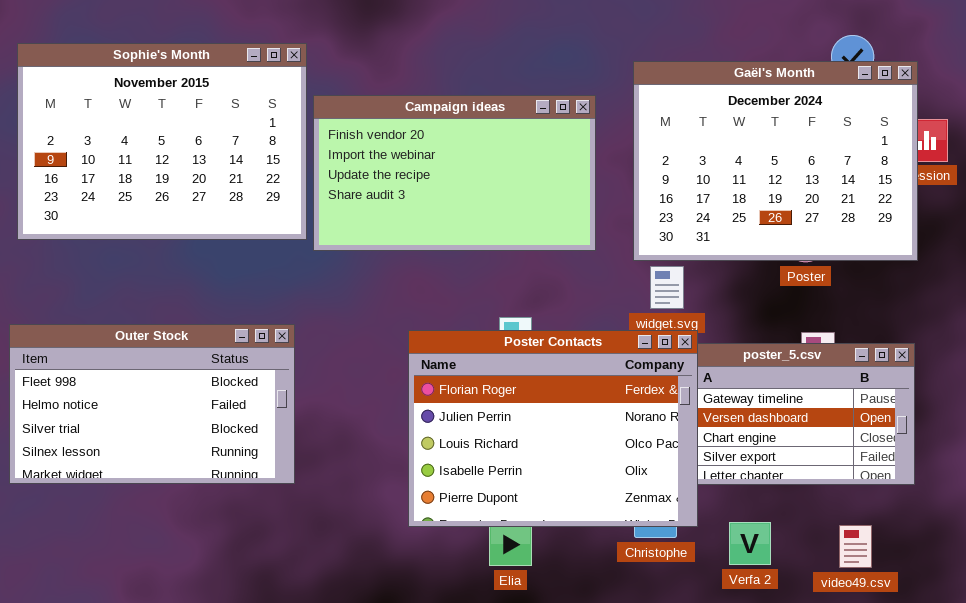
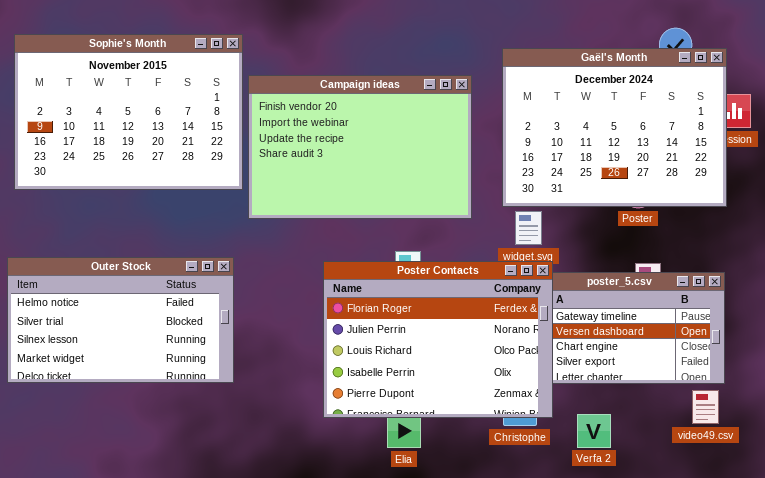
Campaign ideas: [313,95,596,251] -> [248,75,472,219], resized
Outer Stock: [9,324,295,484] -> [7,257,234,383], scrolled down 1 row
video49.csv: [839,525,872,568] -> [692,390,719,424], moved

